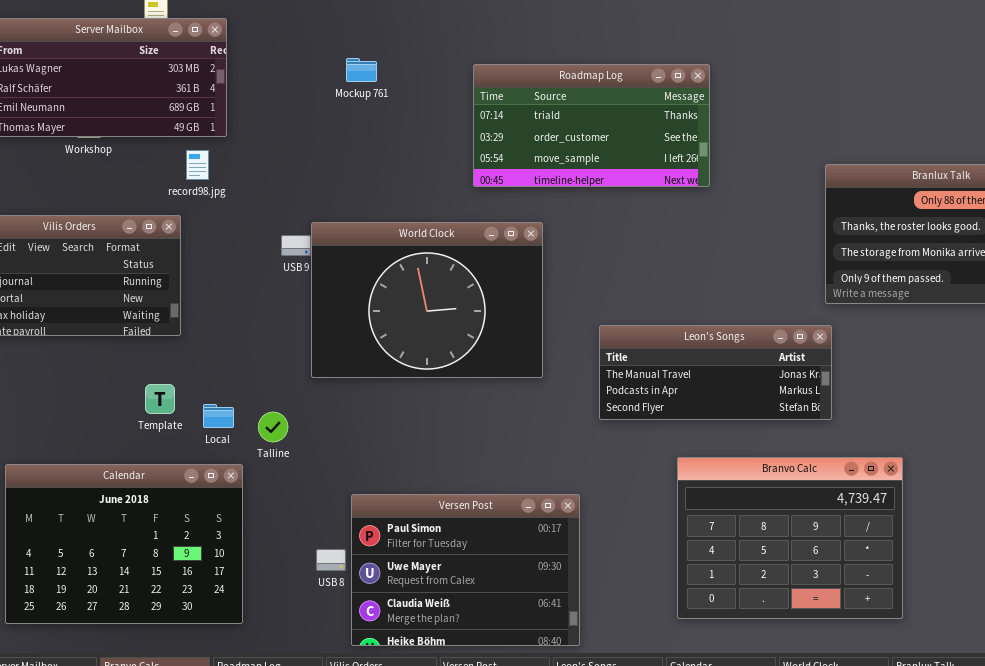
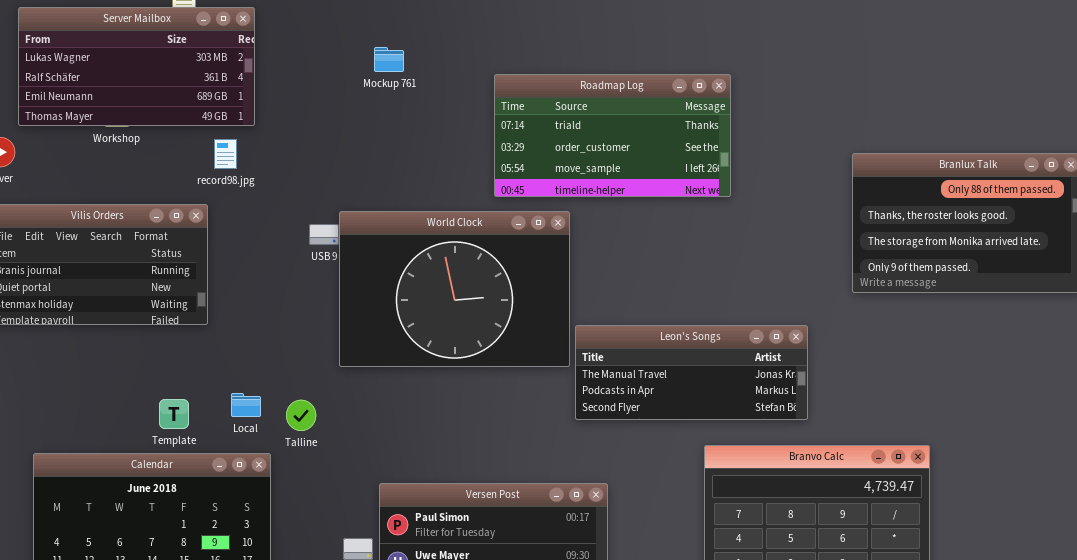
Roadmap Log: [473,64,710,187] -> [494,74,731,197], moved
Leon's Songs: [599,325,832,420] -> [575,325,808,420], moved
Template: [145,384,175,414] -> [159,399,189,429], moved

